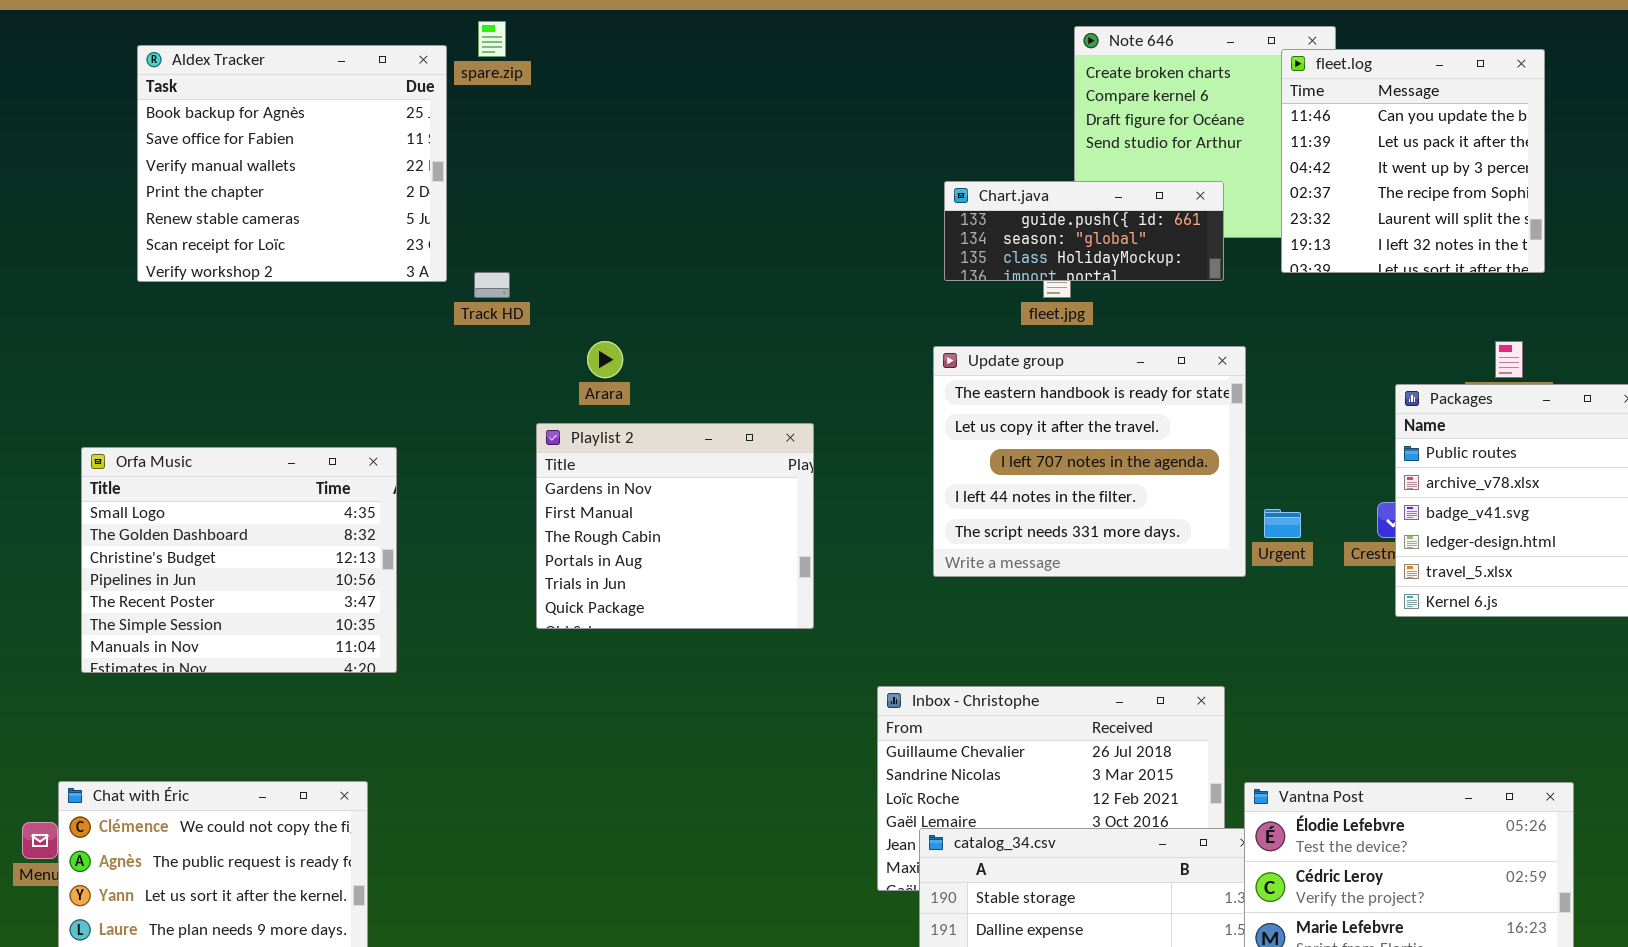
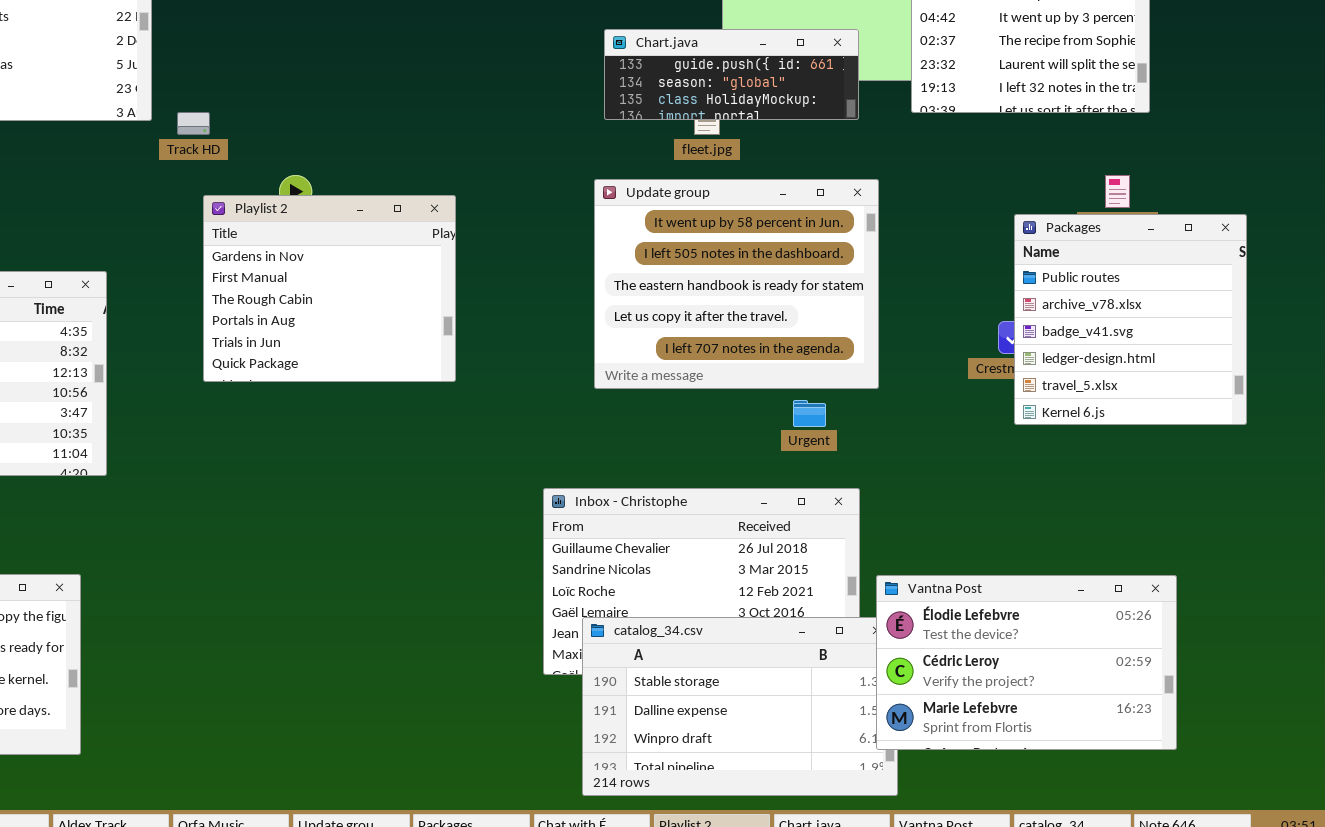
Update group: [933,346,1246,577] -> [594,179,879,389], scrolled up 2 rows
Playlist 2: [536,423,814,629] -> [203,195,456,382], moved
Urgent: [1264,509,1301,538] -> [793,400,826,427], moved

